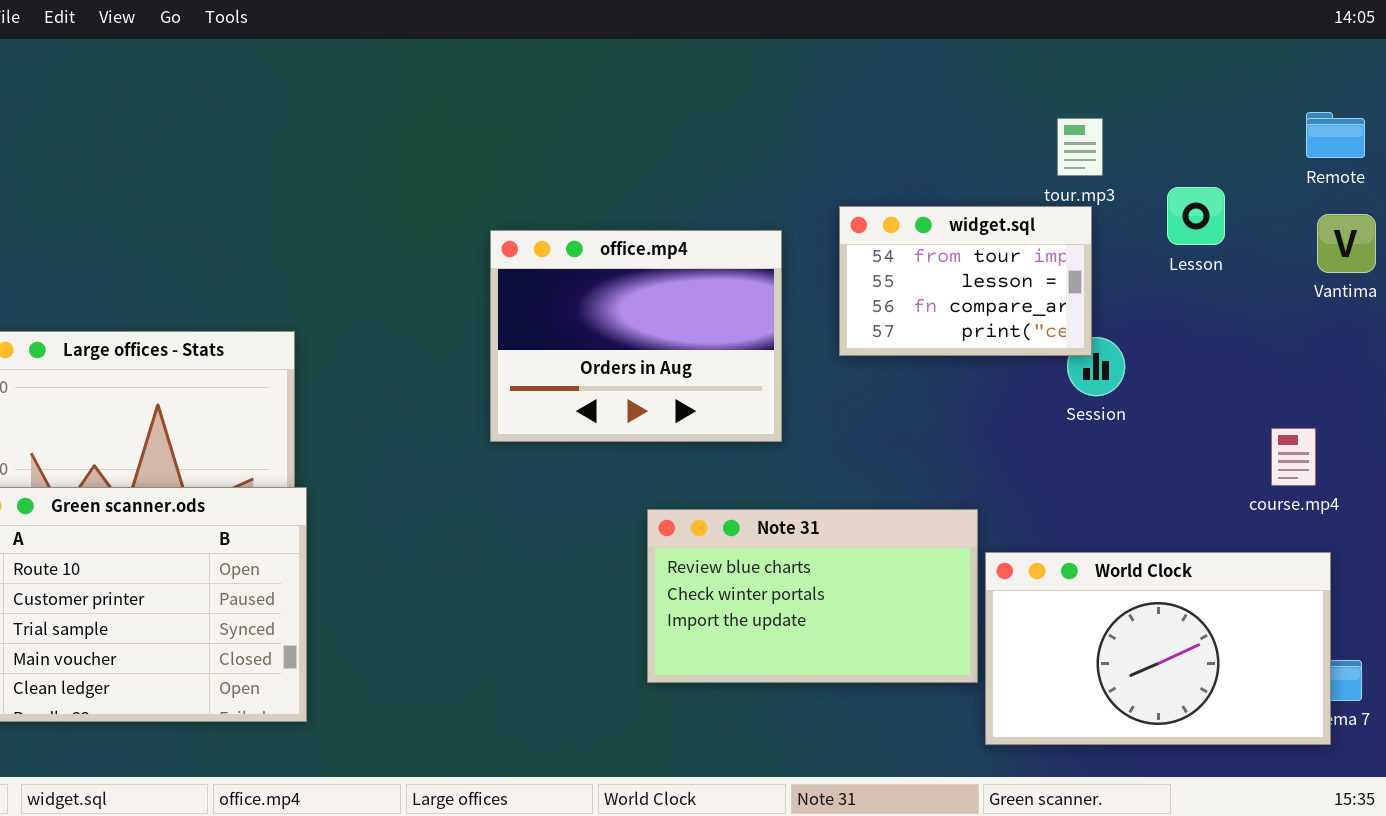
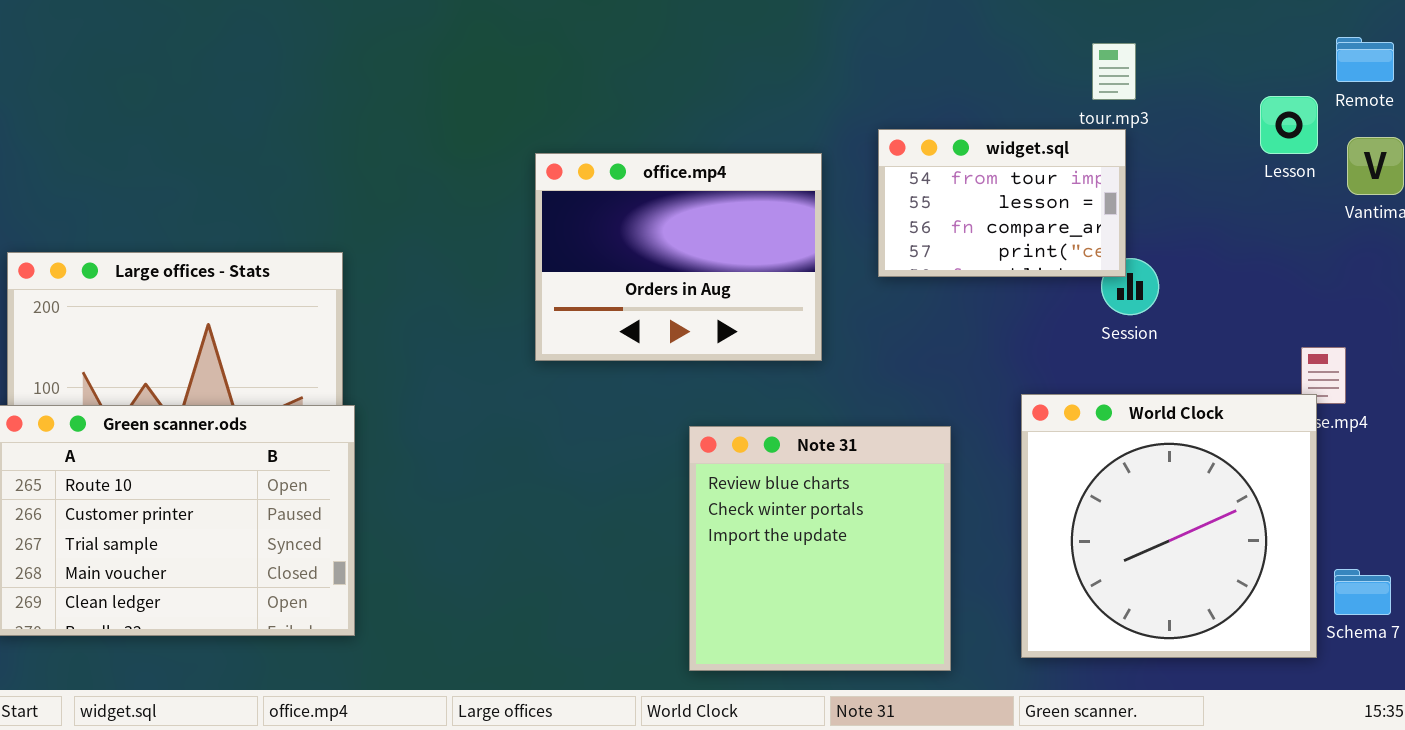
Lesson: [1167,187,1225,245] -> [1260,96,1318,154], moved
Note 31: [647,509,978,683] -> [689,426,951,671], resized
World Clock: [985,552,1331,745] -> [1021,394,1317,658], resized

